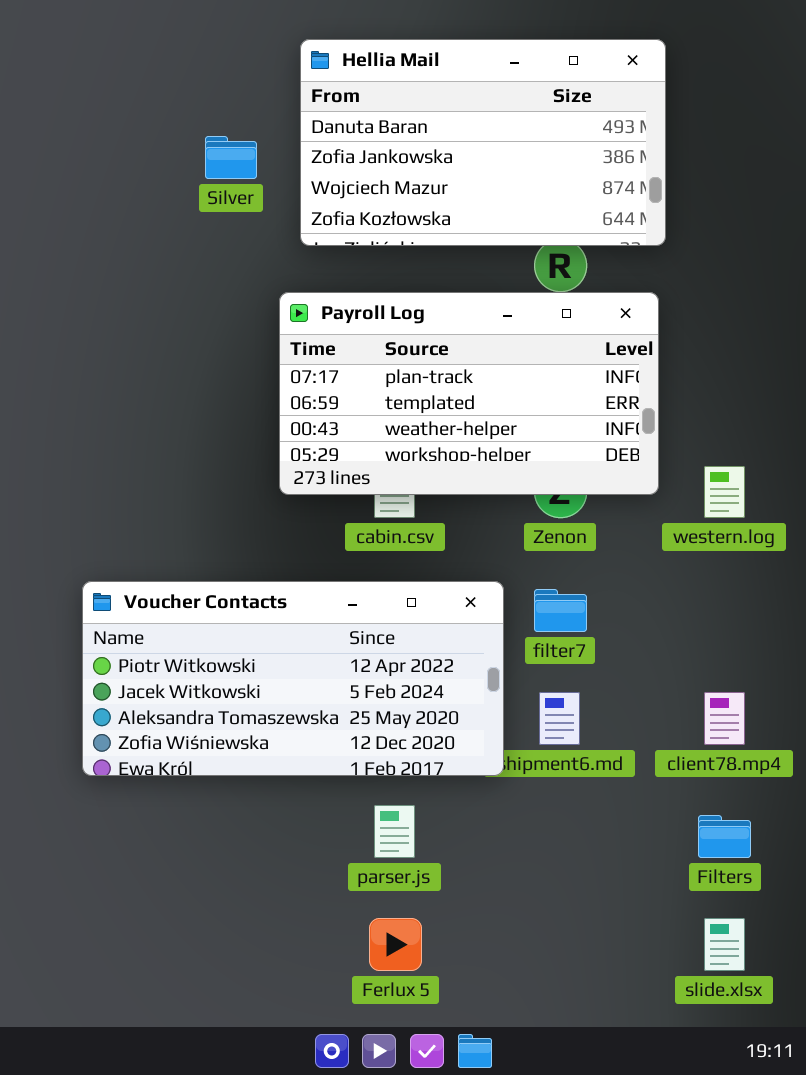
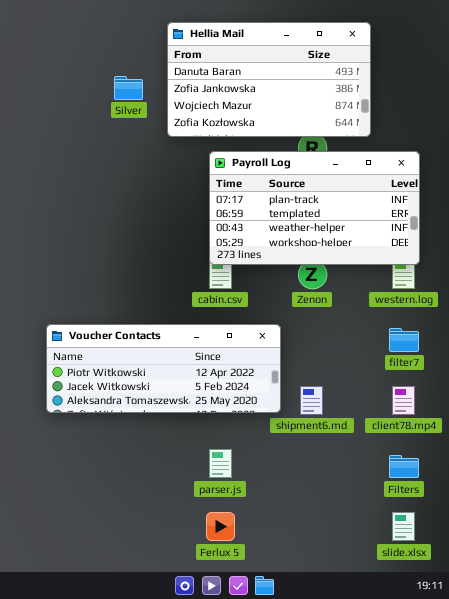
Payroll Log: [279,292,659,495] -> [209,151,420,265], moved
Voucher Contacts: [82,581,504,776] -> [46,324,281,413], resized
filter7: [534,589,587,632] -> [389,328,419,352], moved

